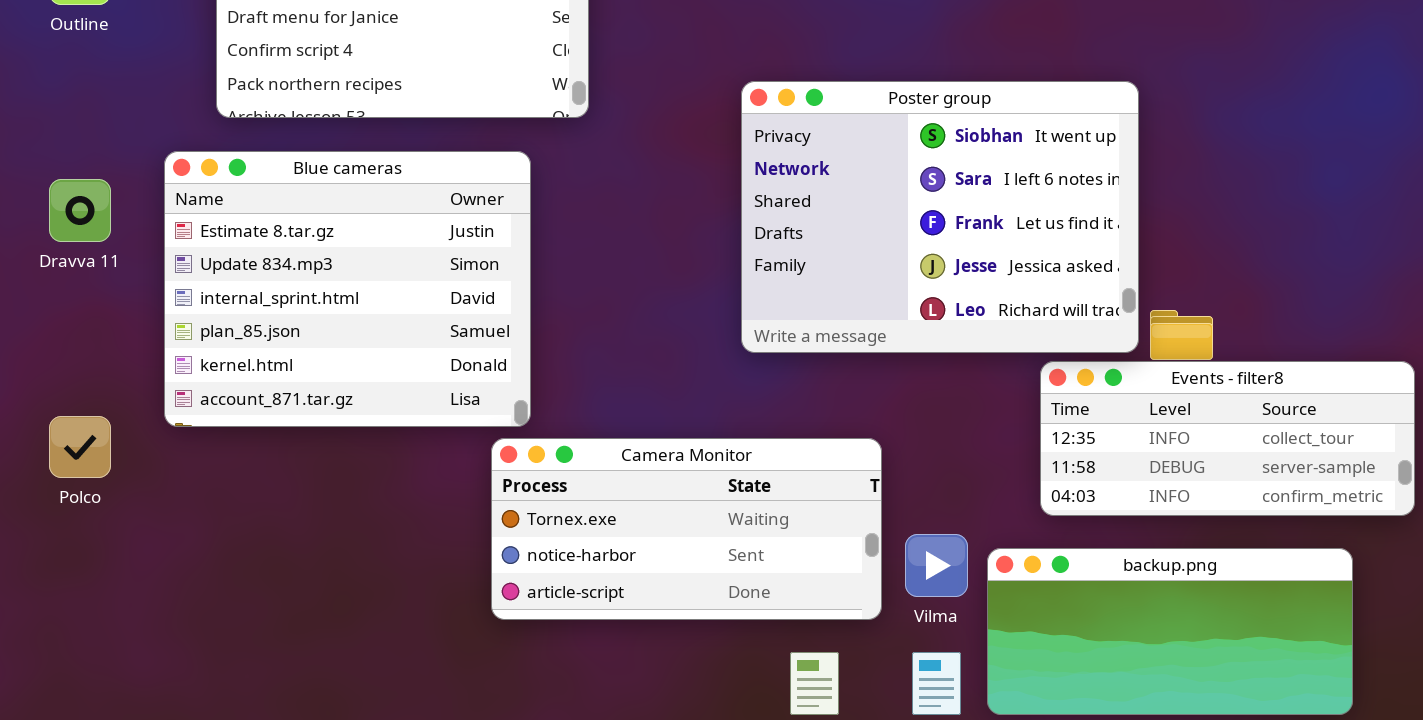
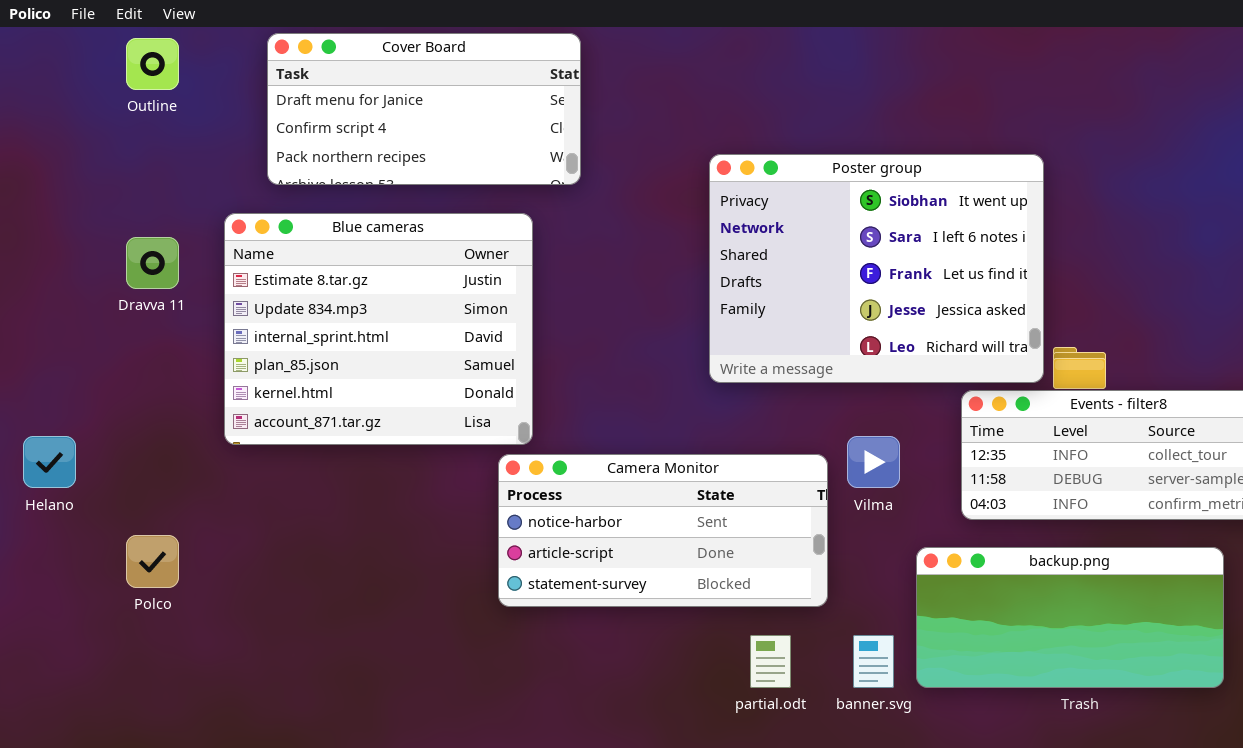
Polco: [49,416,111,478] -> [126,535,179,588], moved
Camera Monitor: [491,438,882,620] -> [498,454,828,607], scrolled down 1 row
Vilma: [905,534,968,597] -> [847,436,900,488], moved

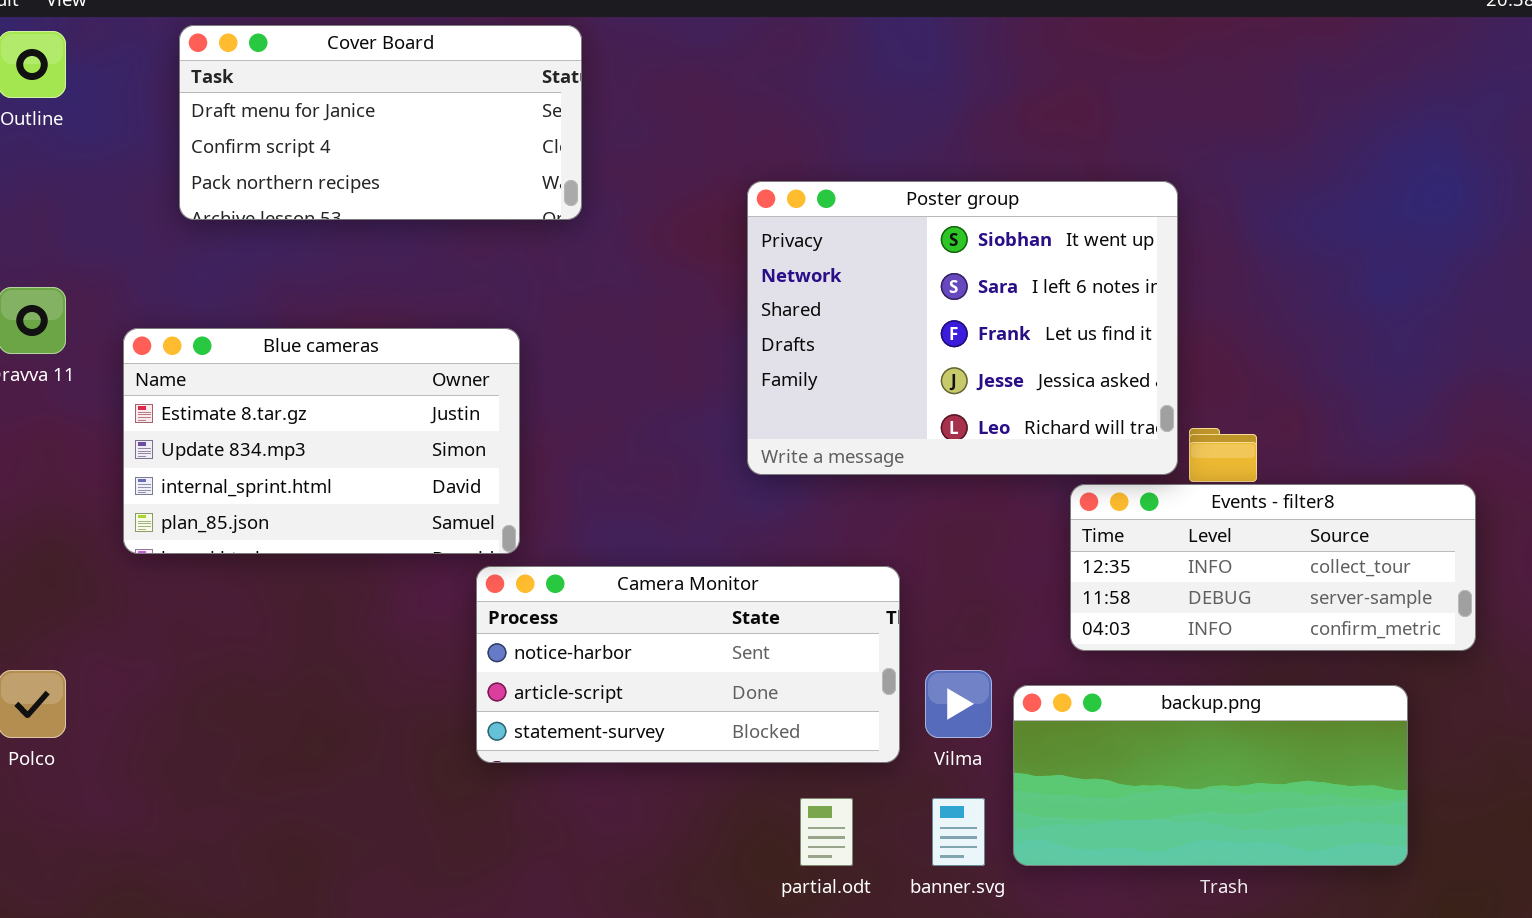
Blue cameras: [224,213,533,445] -> [123,328,520,554], resized
Vilma: [847,436,900,488] -> [925,670,992,738], moved

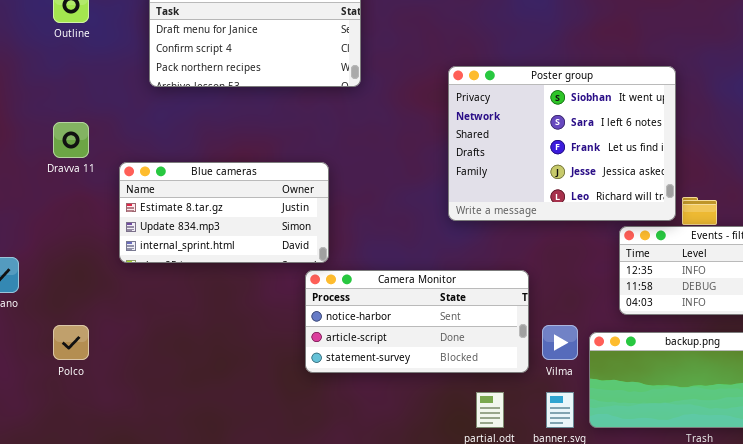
Blue cameras: [123,328,520,554] -> [119,162,329,263], resized

